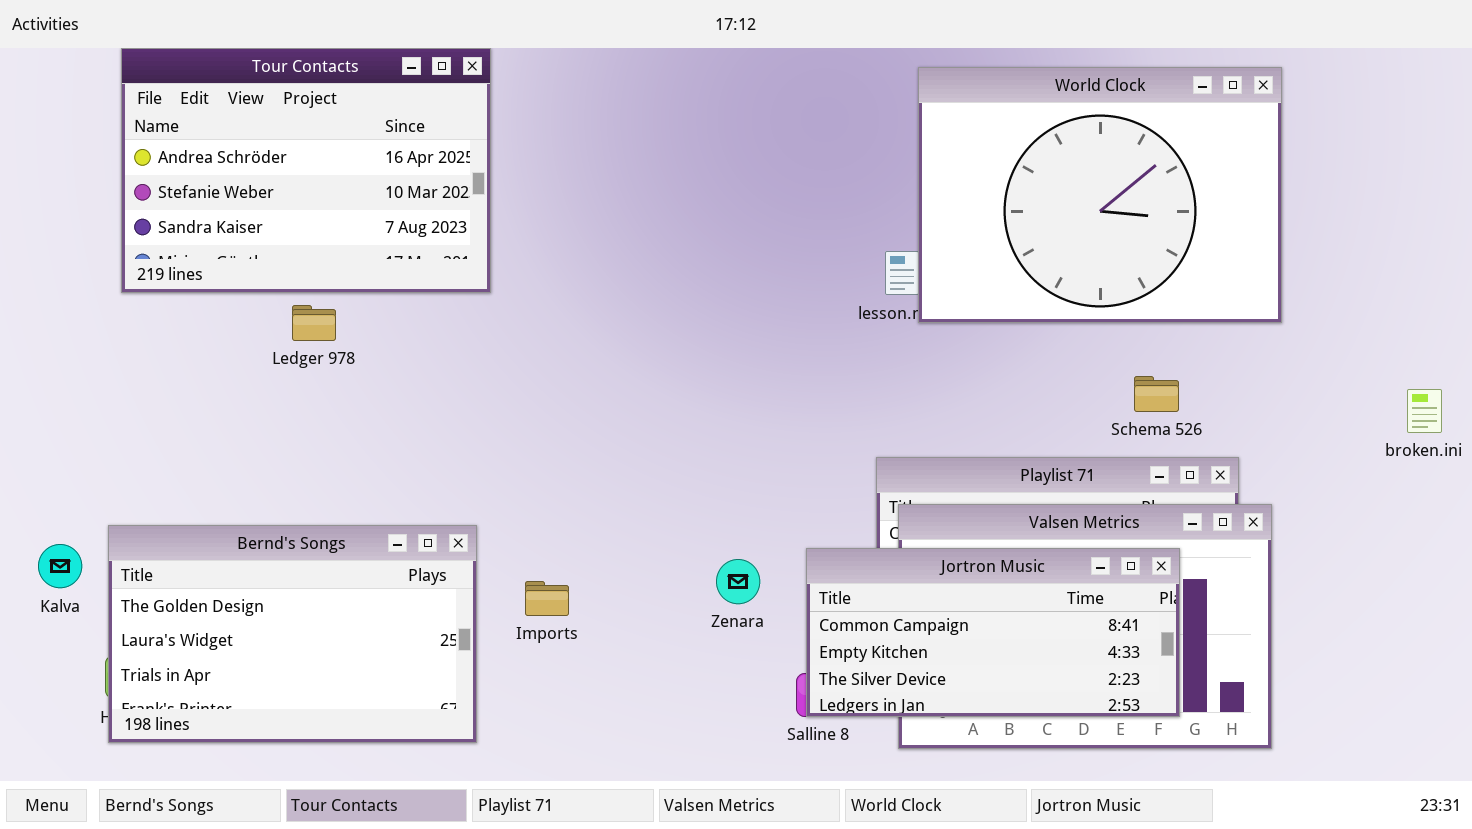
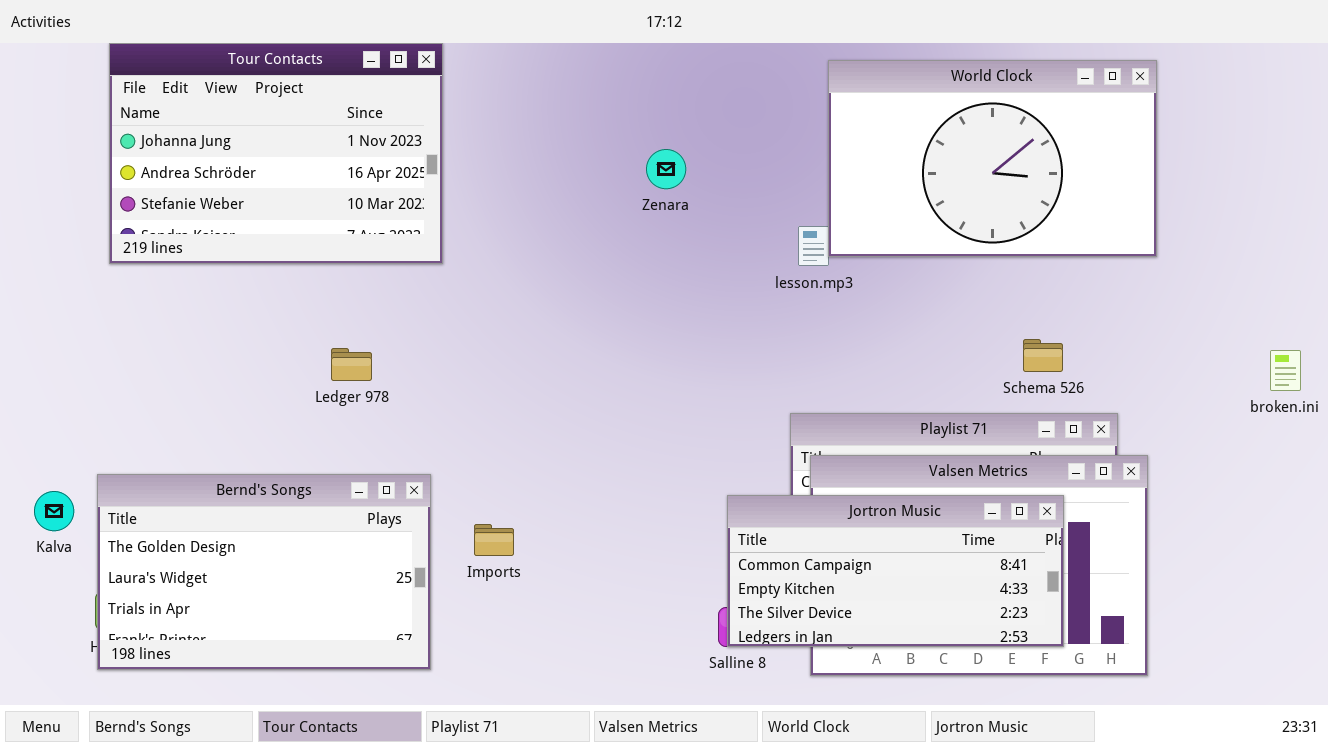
Tour Contacts: [121,48,491,293] -> [109,43,443,264], scrolled up 1 row
World Clock: [918,67,1282,323] -> [828,60,1157,257], resized
Ledger 978: [292,305,336,341] -> [331,348,372,381], moved
Zenara: [716,559,760,604] -> [646,149,686,189], moved

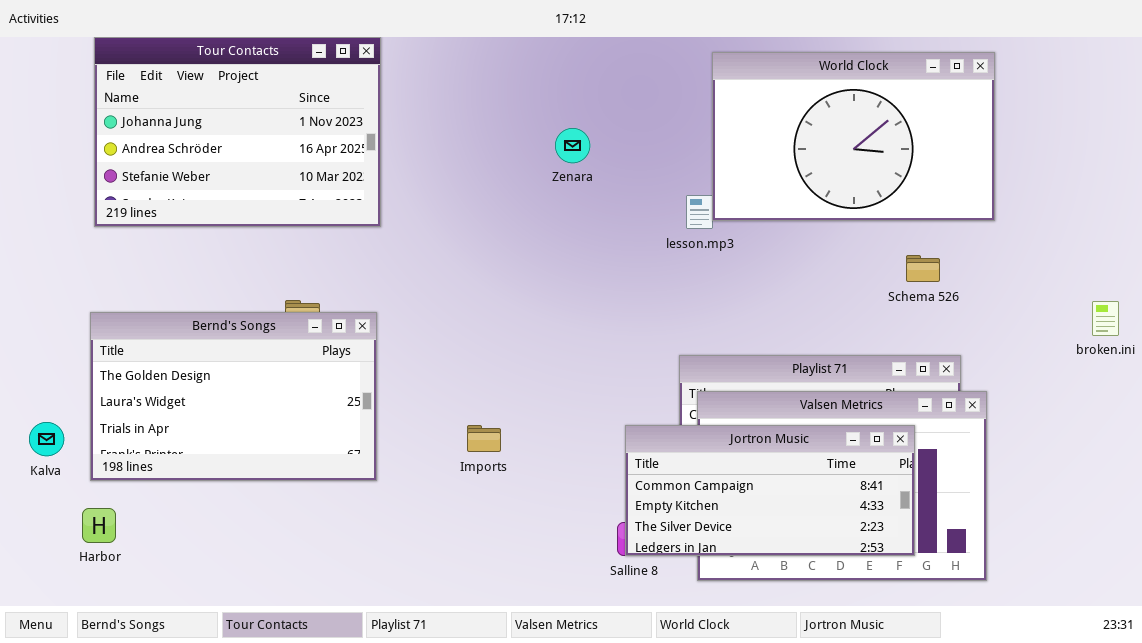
Schema 526: [1023,339,1063,372] -> [906,255,940,282], moved
Bernd's Songs: [97,474,431,670] -> [90,312,377,481], moved
Imports: [474,524,514,556] -> [467,425,501,452], moved

